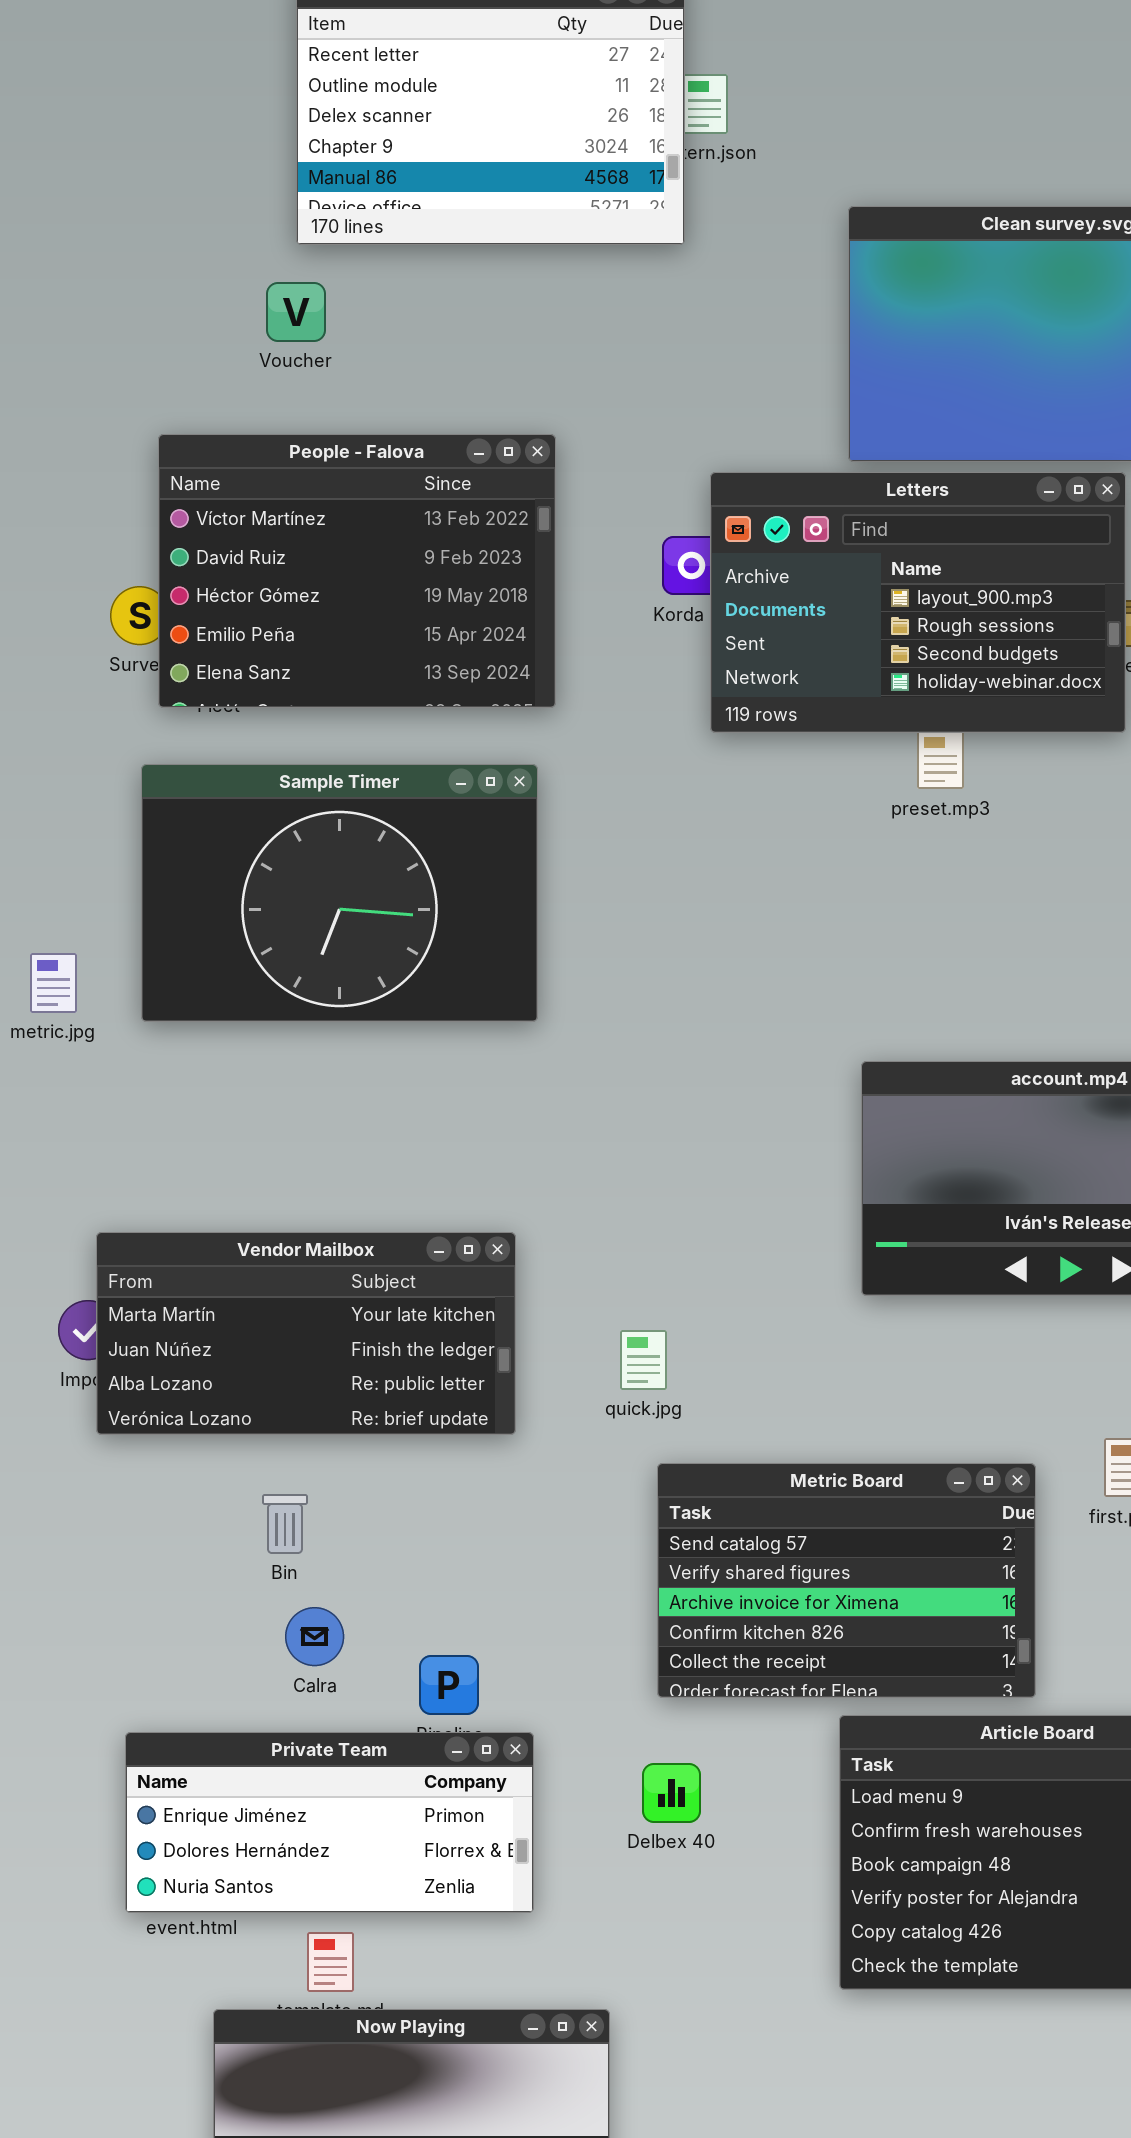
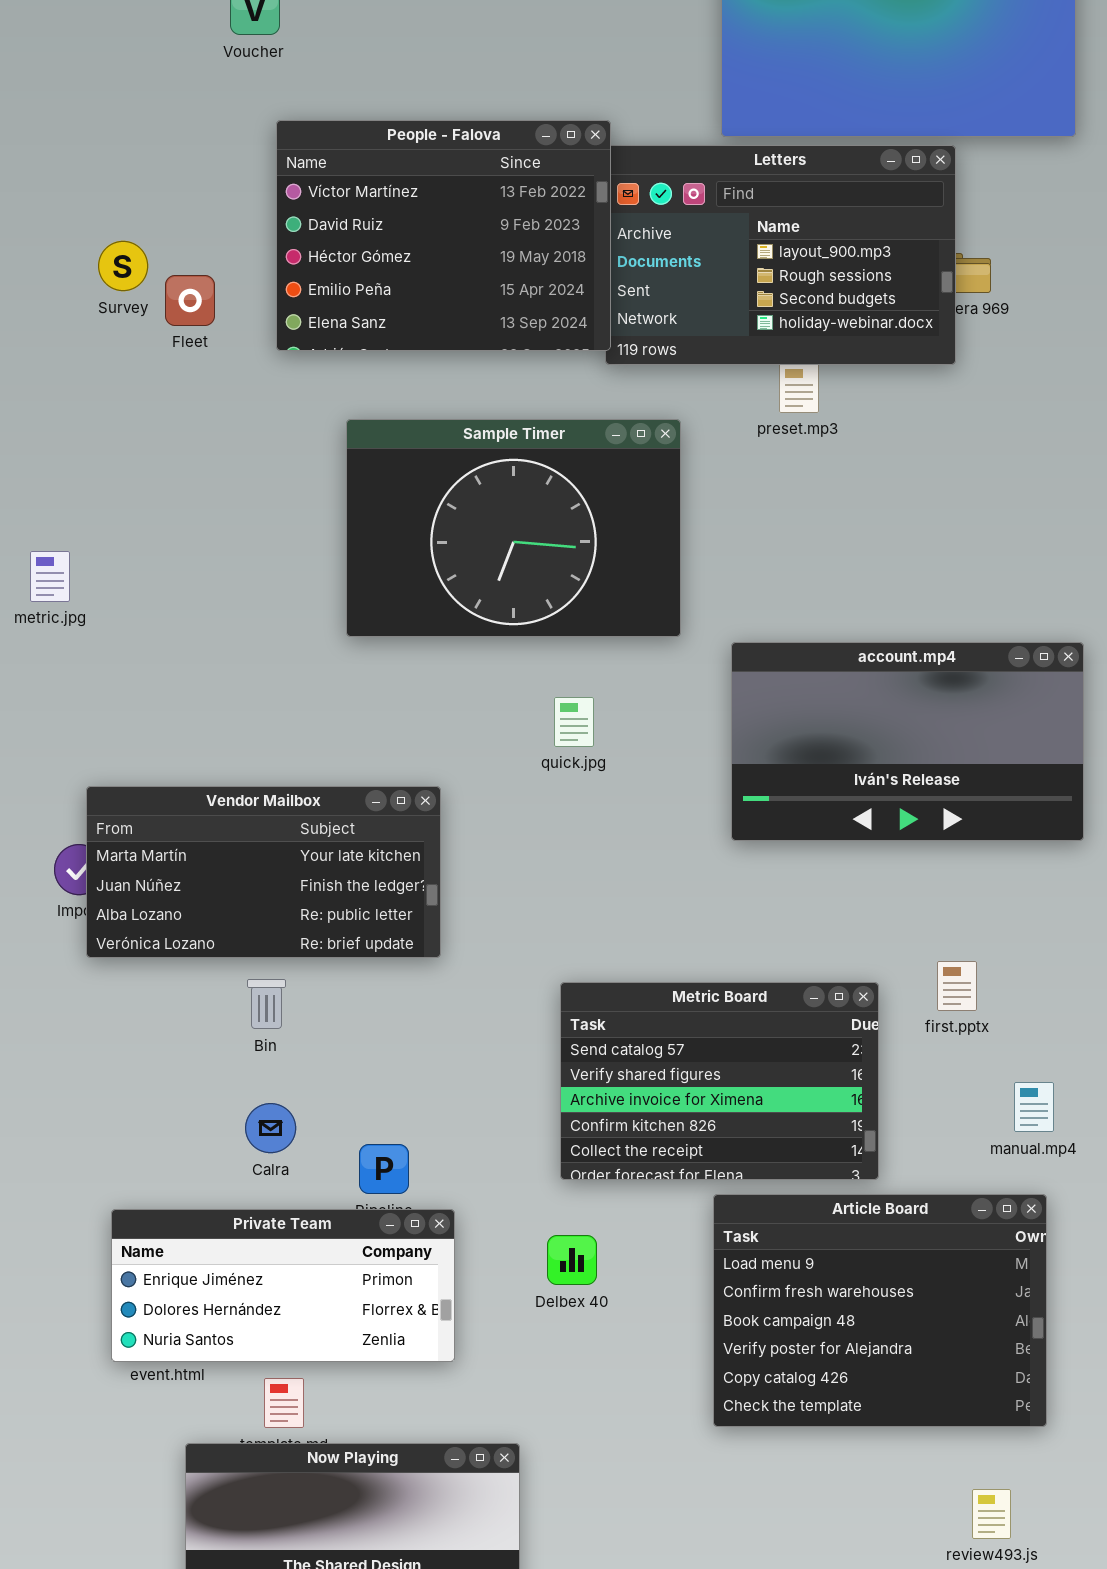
People - Falova: [158,434,556,708] -> [276,120,611,351], moved
Sample Timer: [141,764,538,1022] -> [346,419,681,637], moved
quick.jpg: [620,1330,667,1390] -> [554,697,594,747], moved
Bin: [262,1494,308,1554] -> [247,979,286,1029], moved

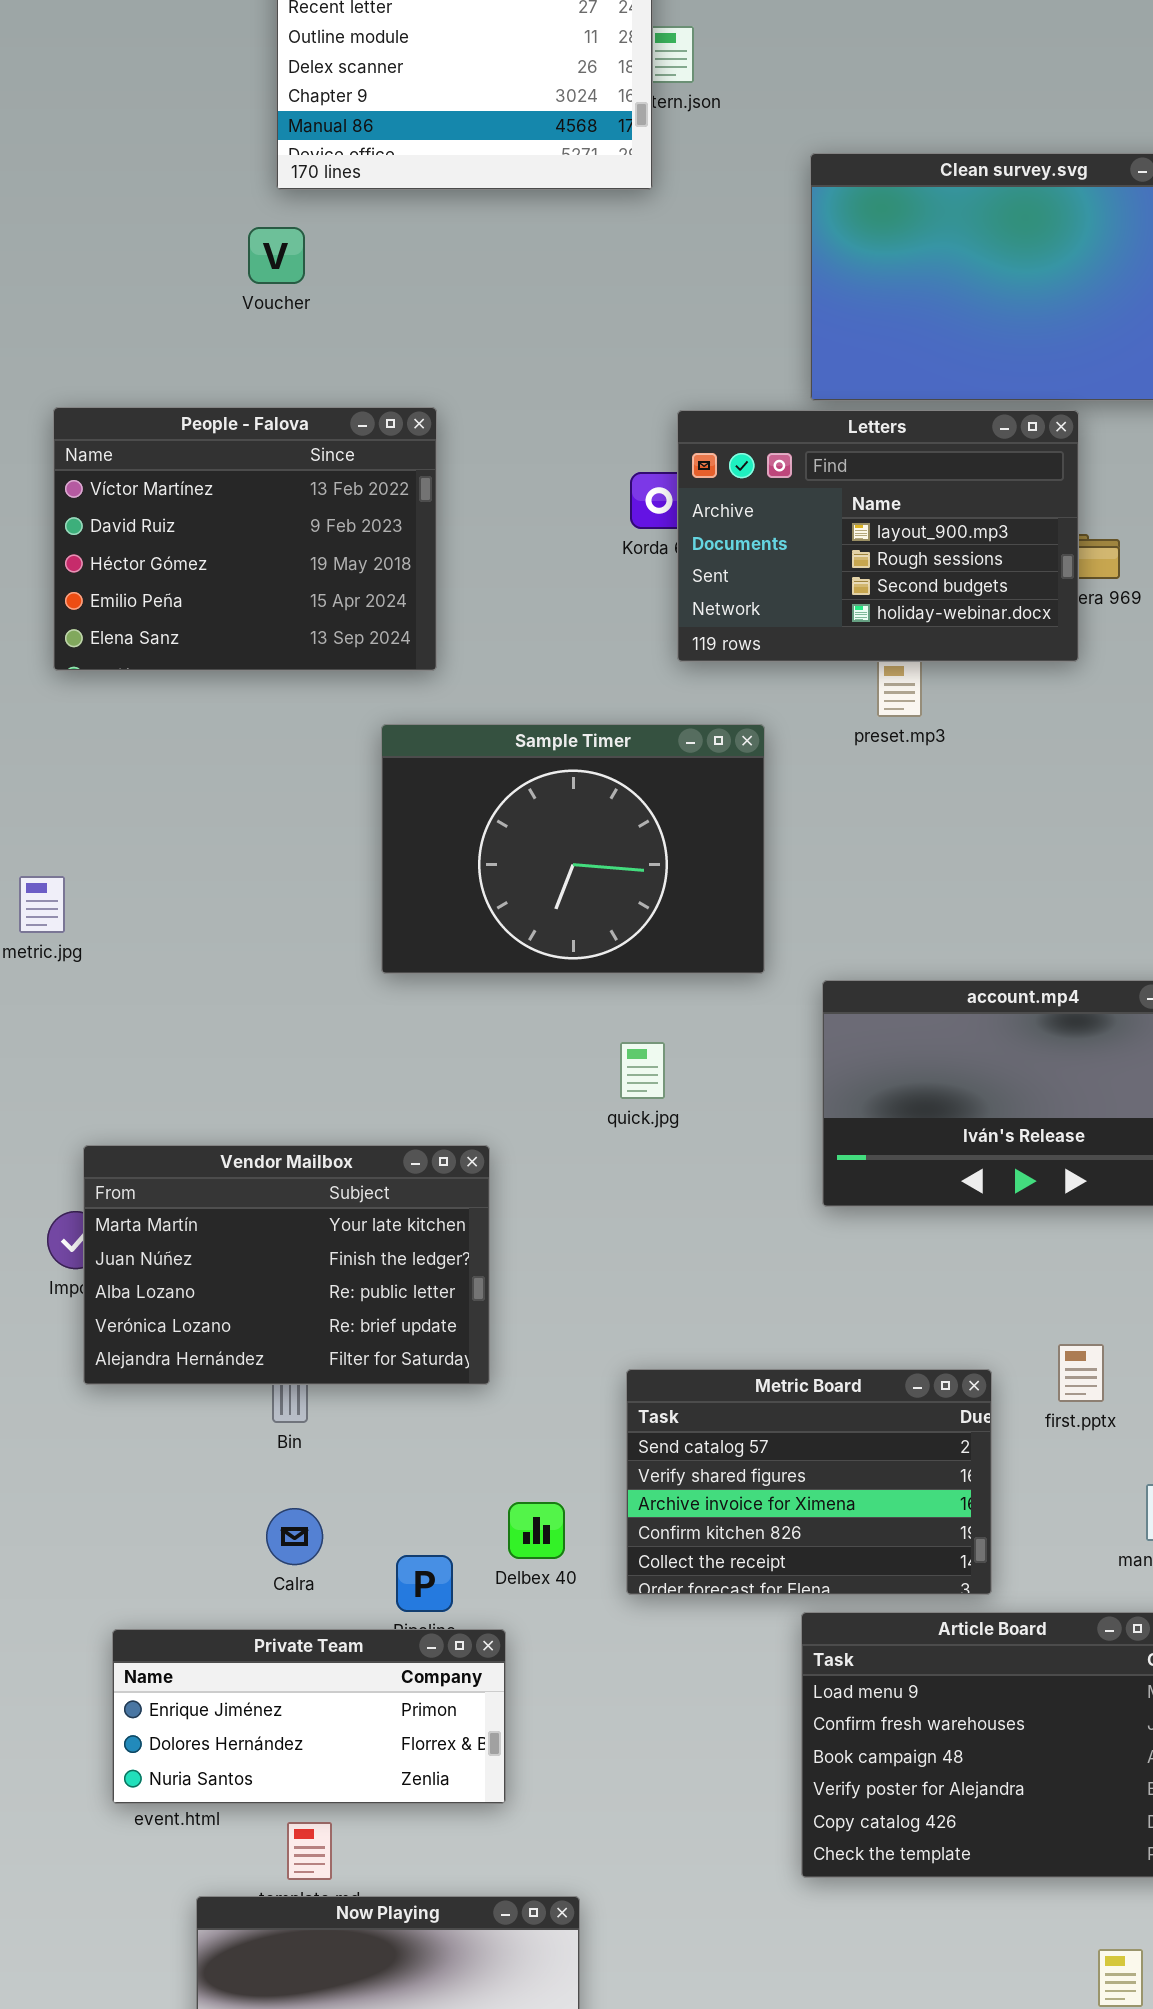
People - Falova: [276,120,611,351] -> [53,407,437,671], moved
Vendor Mailbox: [86,786,441,958] -> [83,1145,490,1385], resized
Delbex 40: [547,1235,597,1285] -> [508,1502,565,1559], moved

